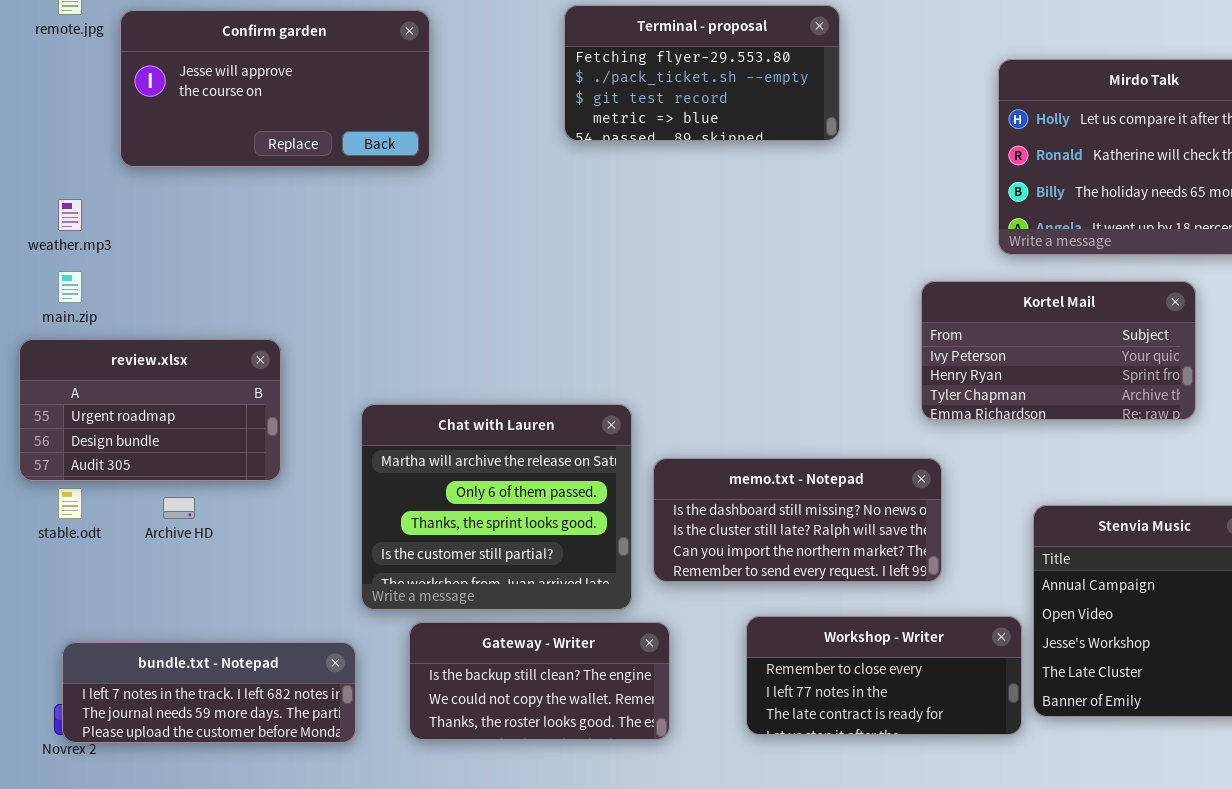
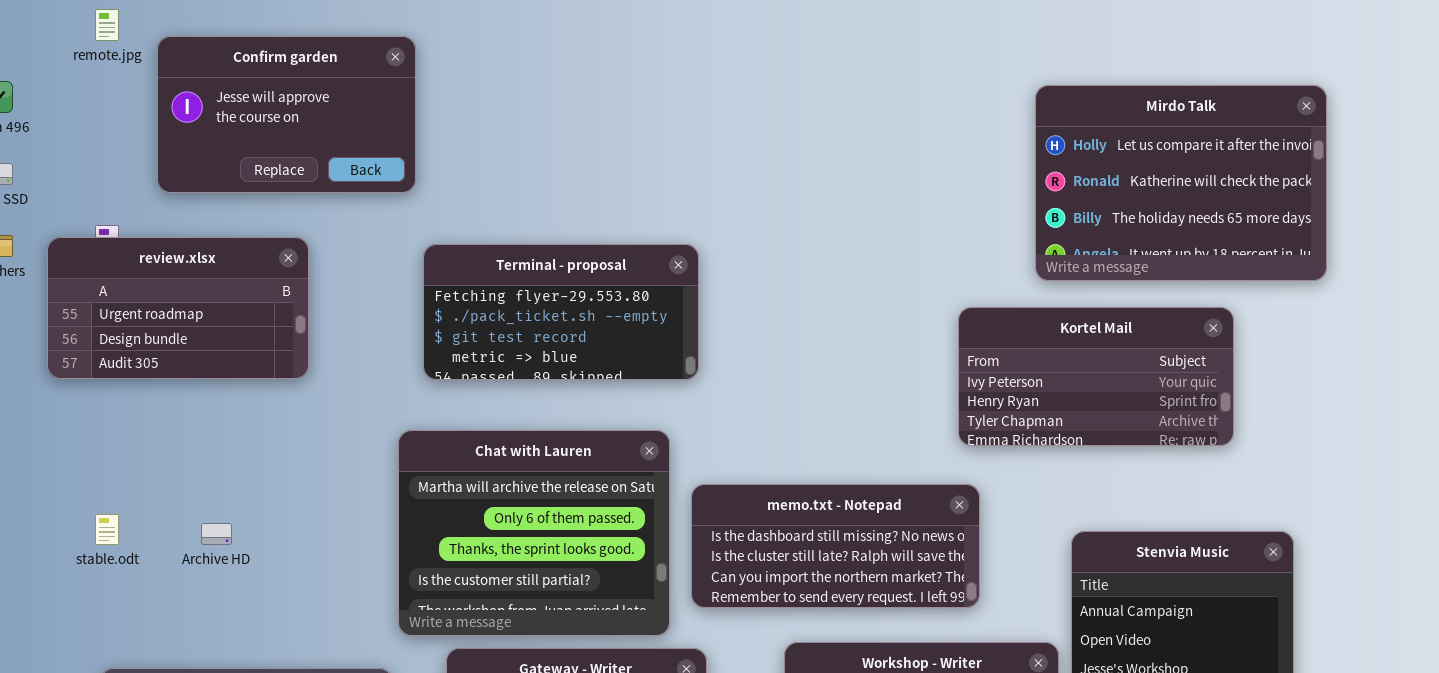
Terminal - proposal: [564,5,840,141] -> [423,244,699,380], moved
Confirm garden: [120,10,430,167] -> [157,36,416,193], resized
review.xlsx: [19,339,281,481] -> [47,237,309,379], moved

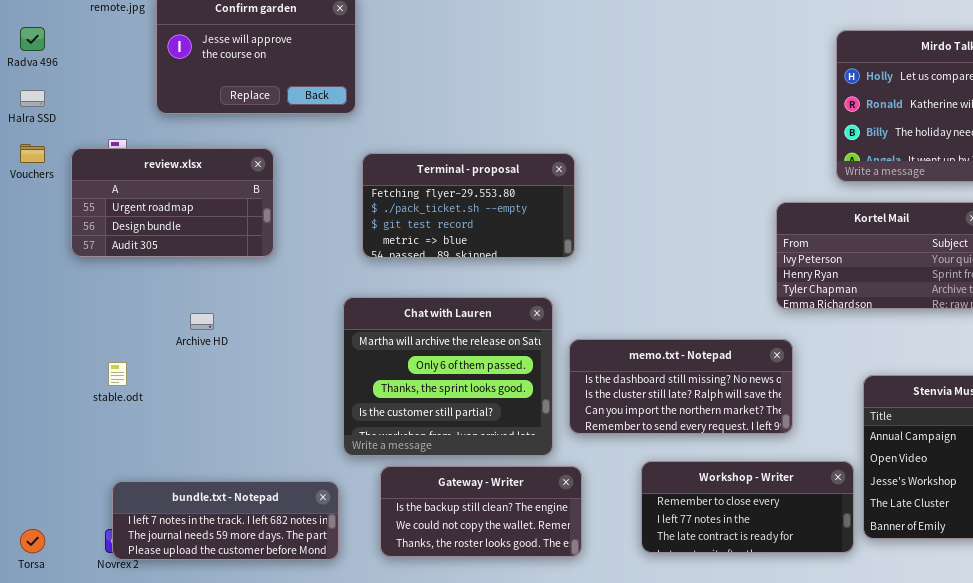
Archive HD: [201,523,232,545] -> [190,313,214,330], moved

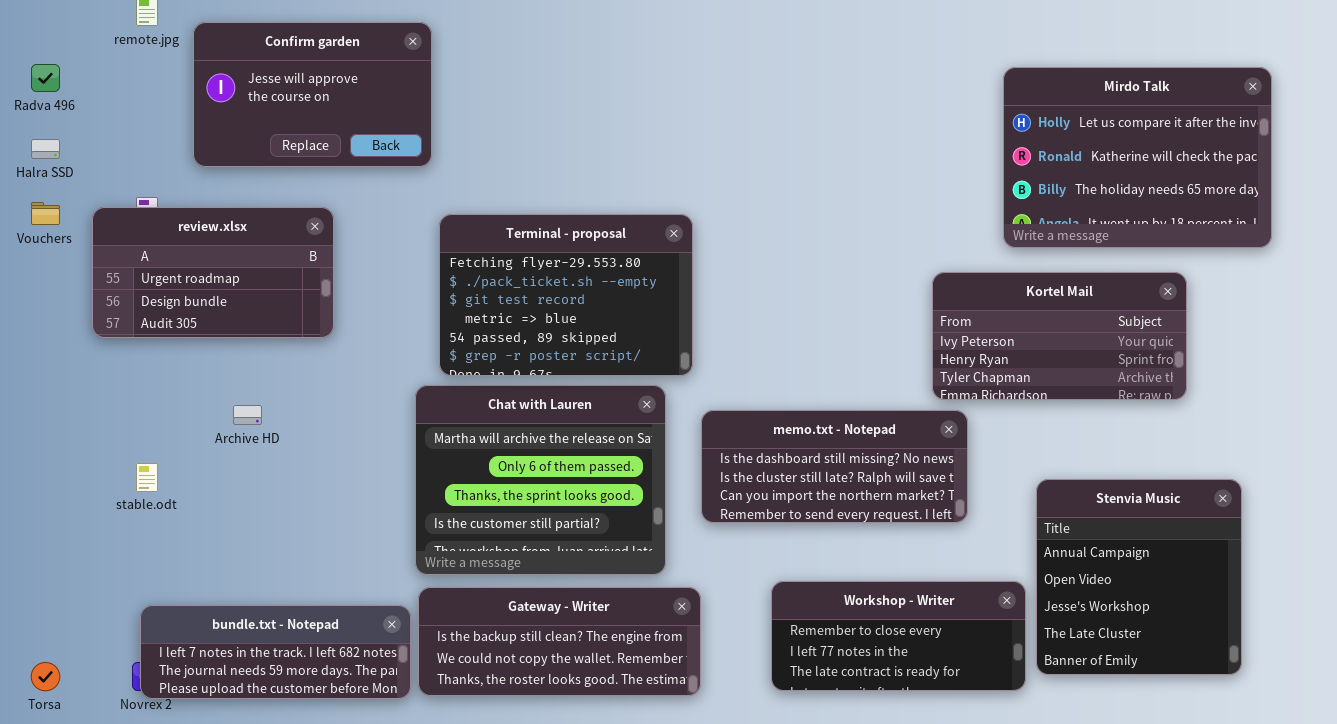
Terminal - proposal: [362,153,575,258] -> [439,214,693,376], resized
memo.txt - Notepad: [569,339,793,434] -> [701,410,968,523], moved
Gateway - Writer: [380,466,582,557] -> [418,587,701,696], resized

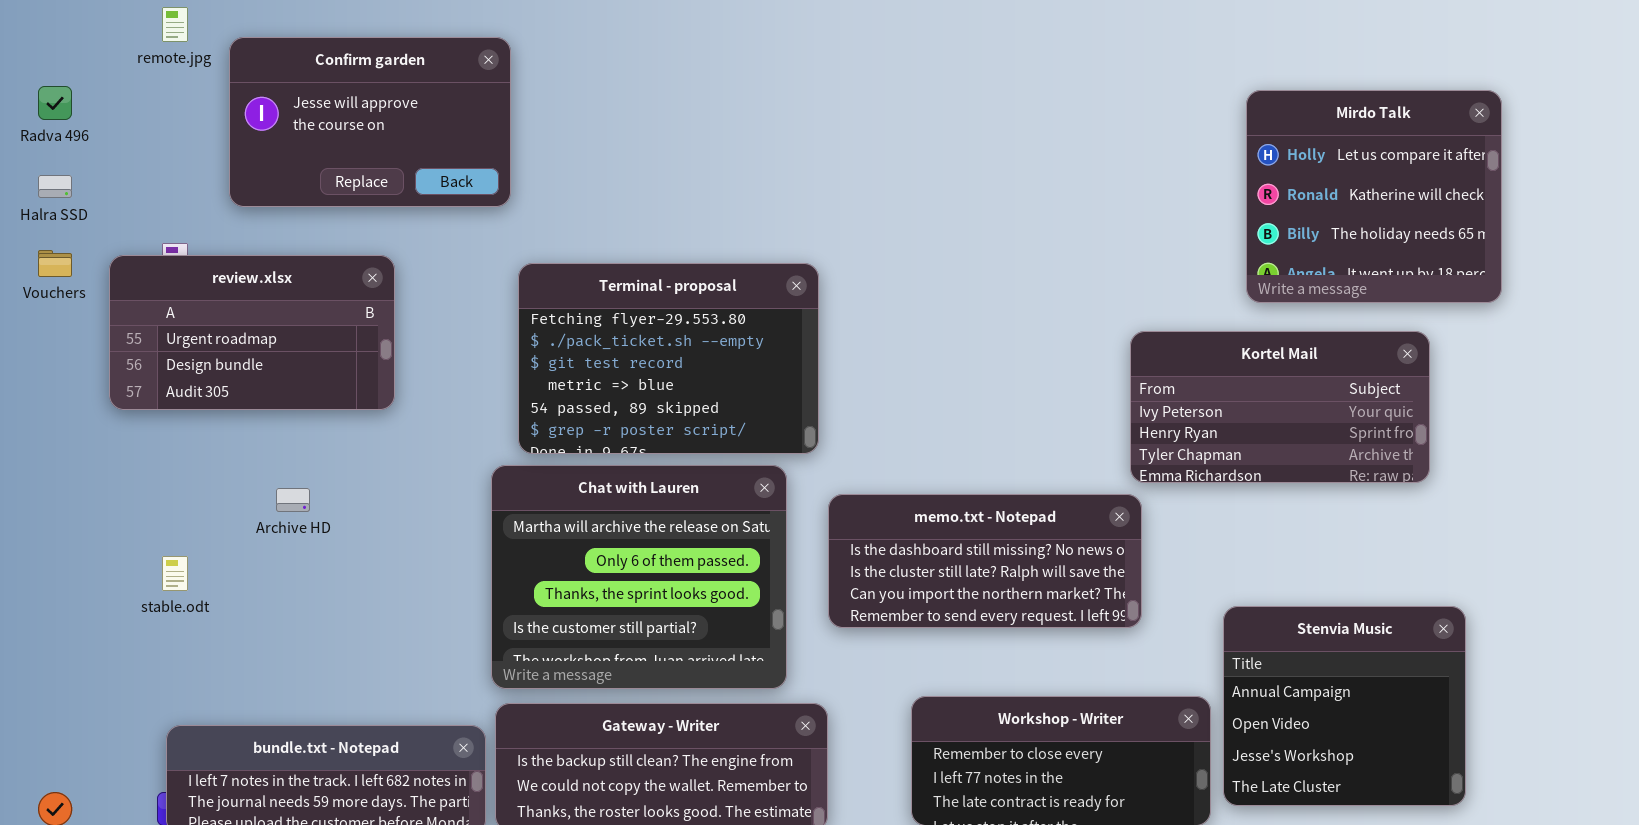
Mirdo Talk: [1003,67,1272,248] -> [1246,90,1502,303], resized
Kortel Mail: [932,272,1187,400] -> [1130,331,1430,483], moved
Stenvia Music: [1036,479,1242,675] -> [1223,606,1466,806], resized

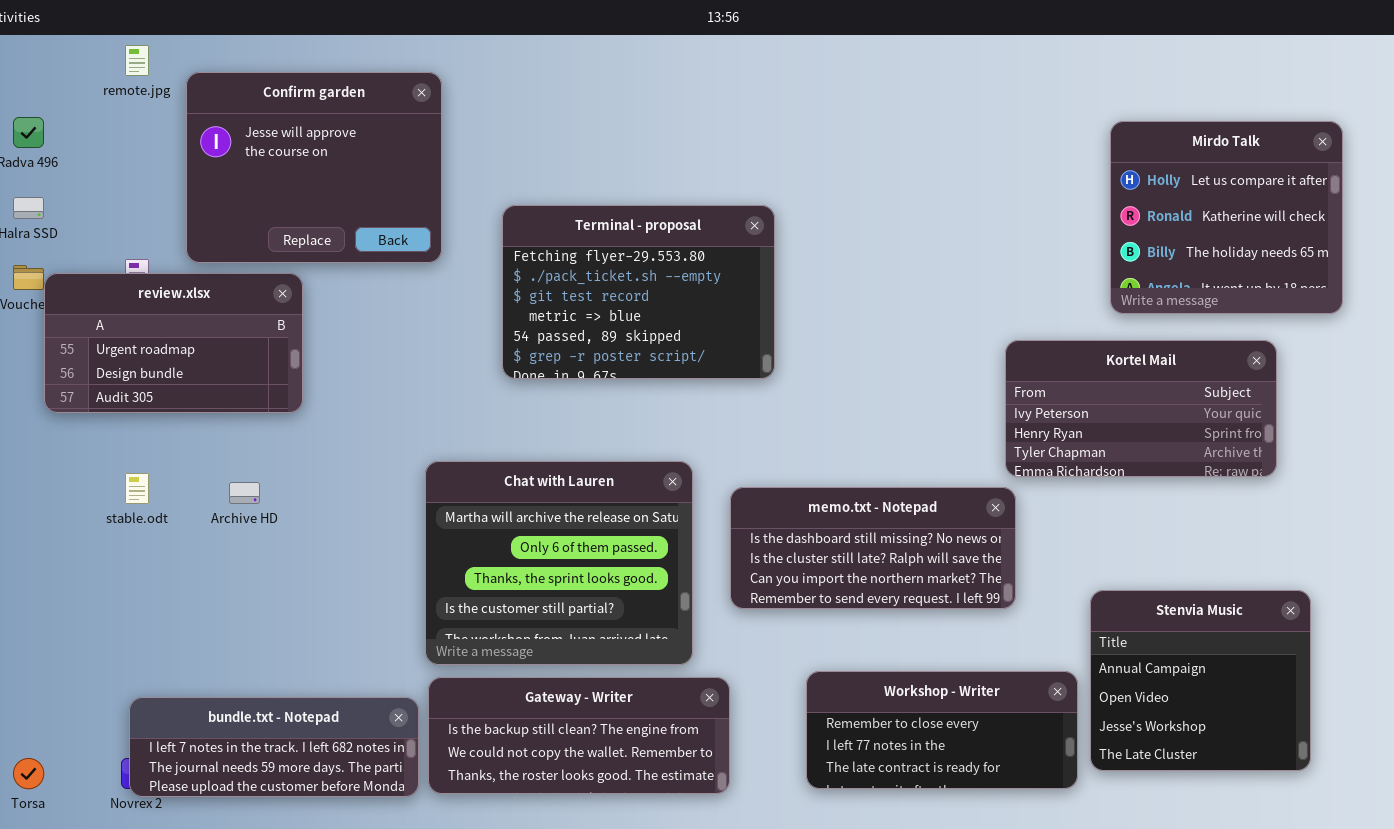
Confirm garden: [229,37,511,207] -> [186,72,442,263], resized
review.xlsx: [109,255,395,410] -> [44,273,303,413], moved
Terminal - proposal: [518,263,819,454] -> [502,205,775,379], moved
stable.odt: [162,556,188,591] -> [125,473,149,504], moved

